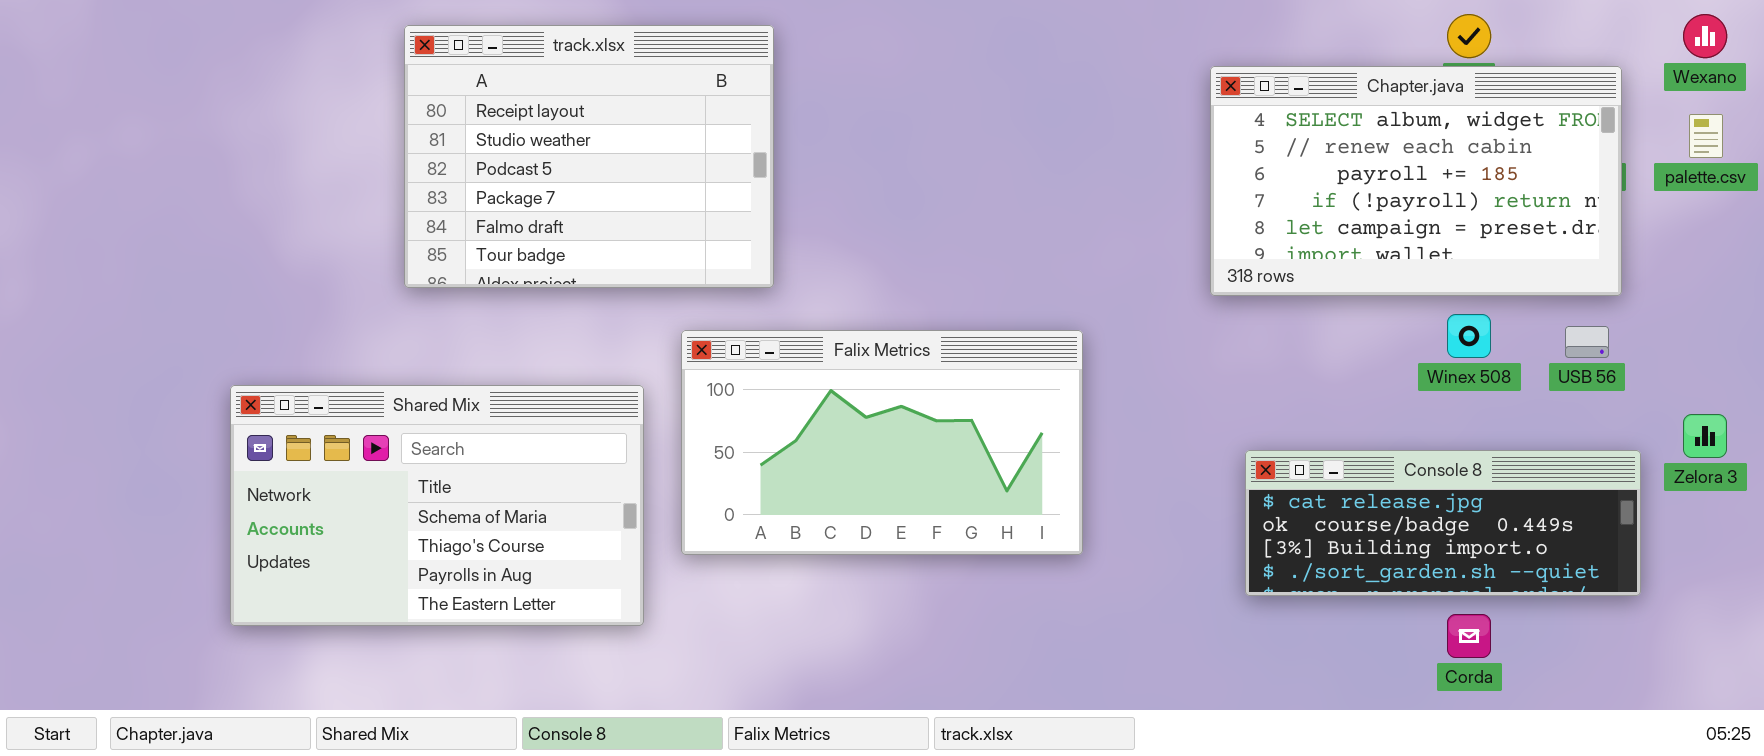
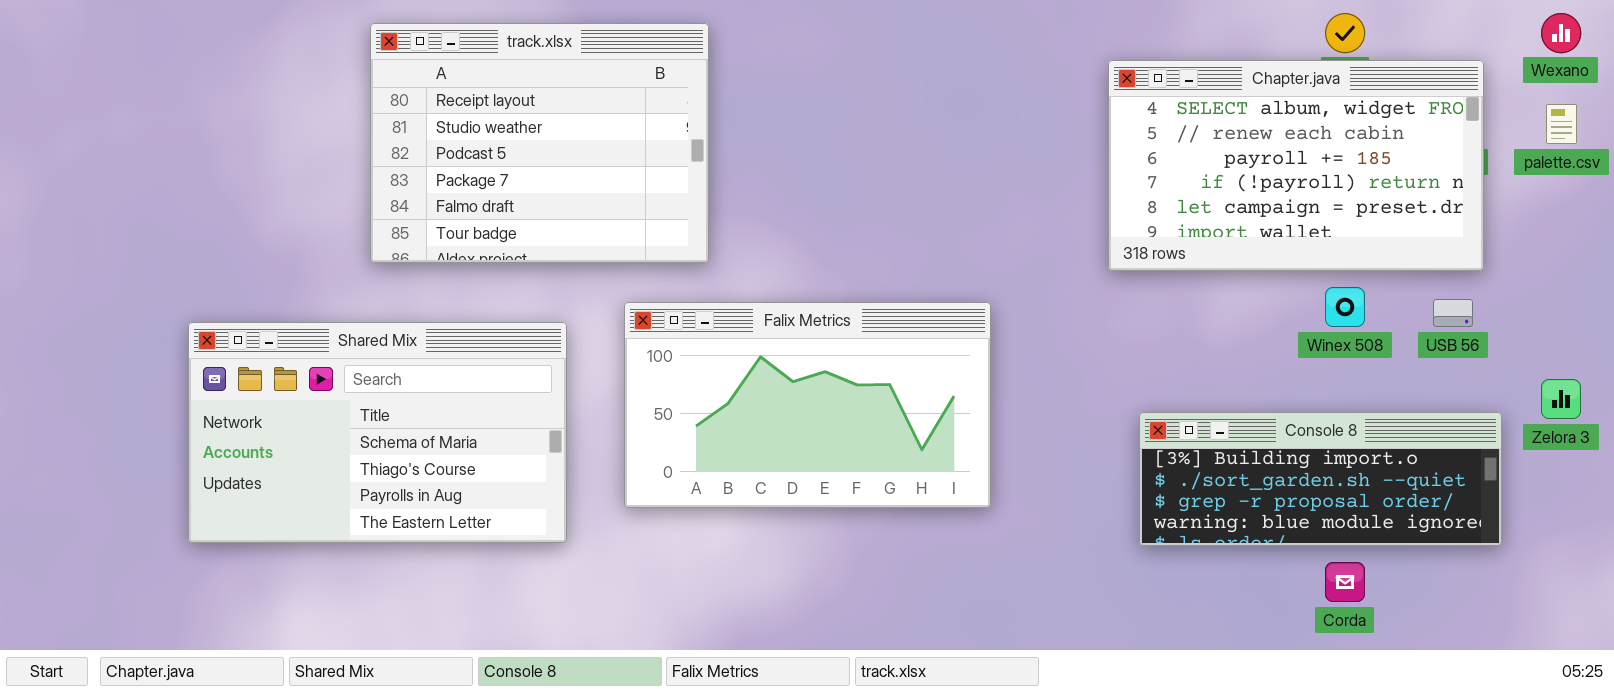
Shared Mix: [230,385,644,626] -> [188,322,567,543], moved
Console 8: [1245,450,1641,596] -> [1139,412,1502,546], scrolled down 2 rows

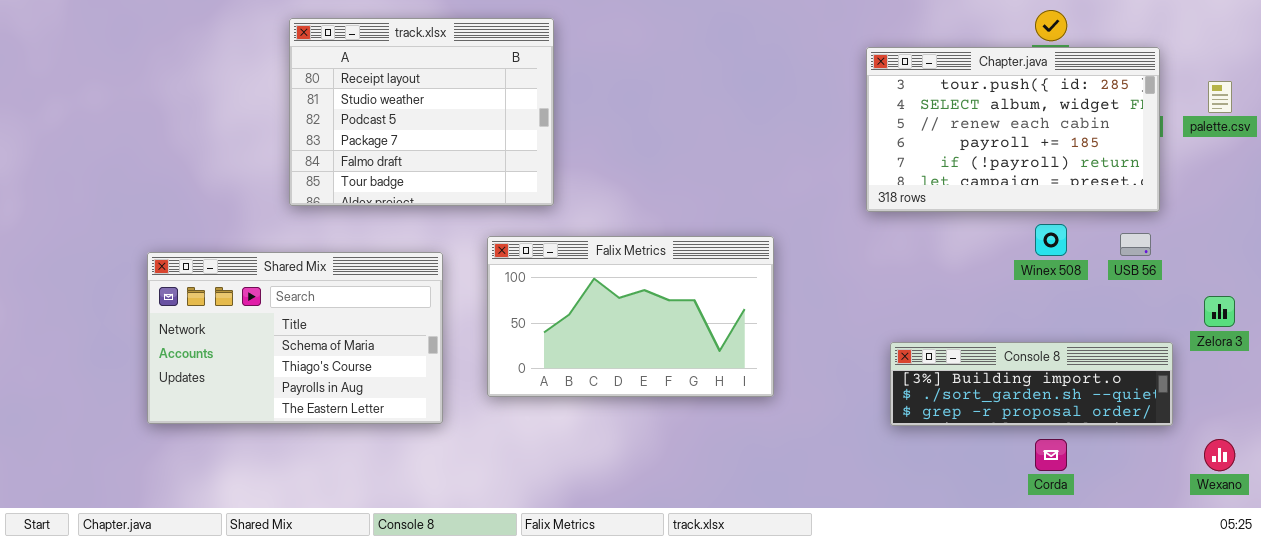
Wexano: [1541,13,1581,53] -> [1204,439,1235,471], moved
Chapter.java: [1108,60,1484,271] -> [866,47,1160,212], scrolled up 1 row
Console 8: [1139,412,1502,546] -> [890,342,1173,426], resized

